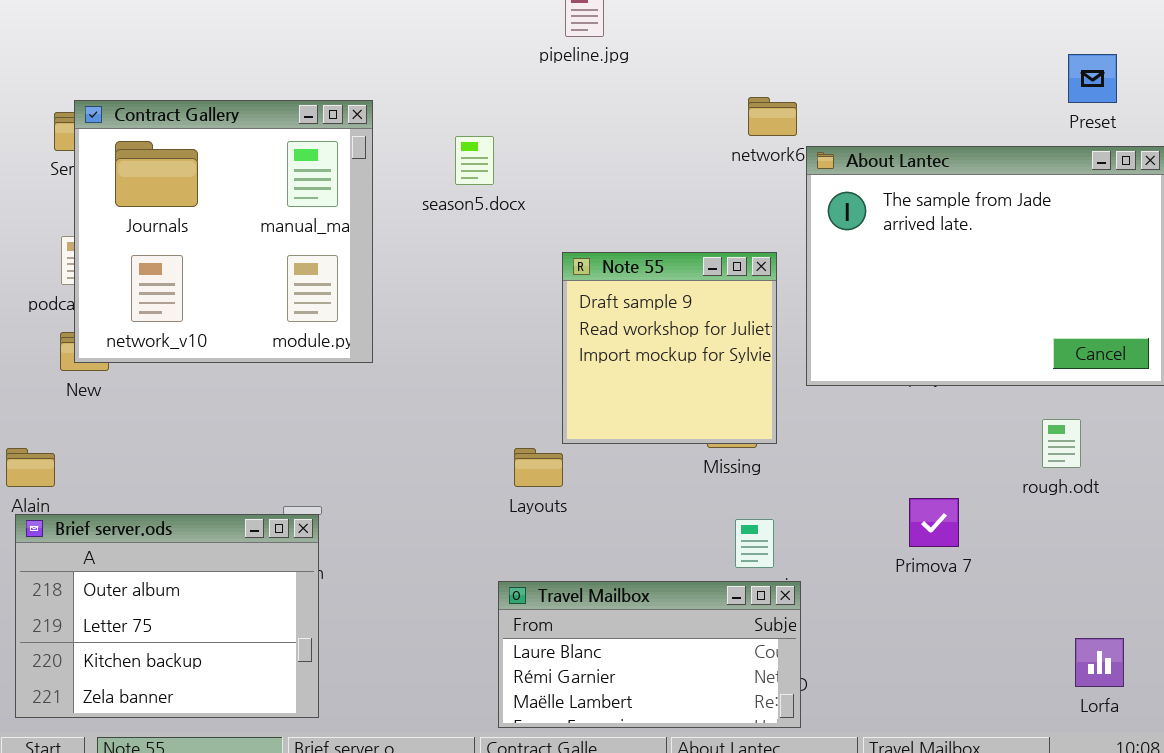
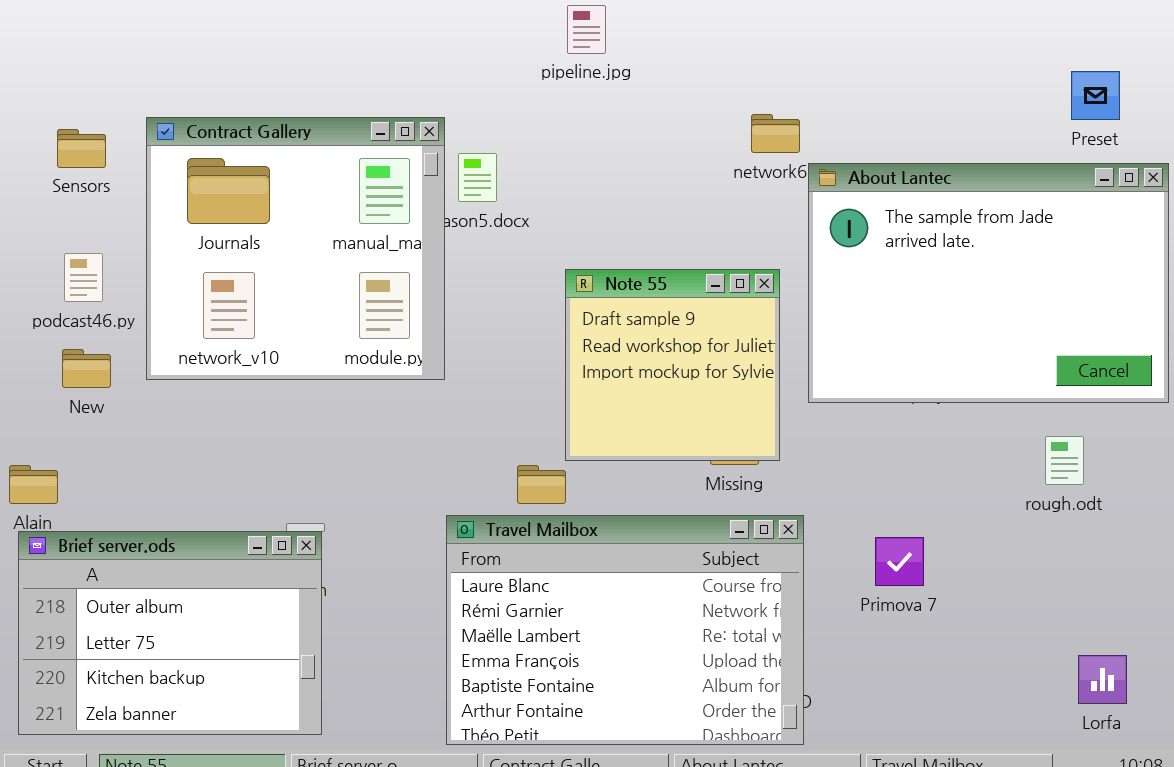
Contract Gallery: [74,100,373,363] -> [146,117,445,380], moved
Primova 7: [909,498,959,547] -> [875,537,924,586], moved
Travel Mailbox: [498,581,801,728] -> [446,515,804,745], resized

